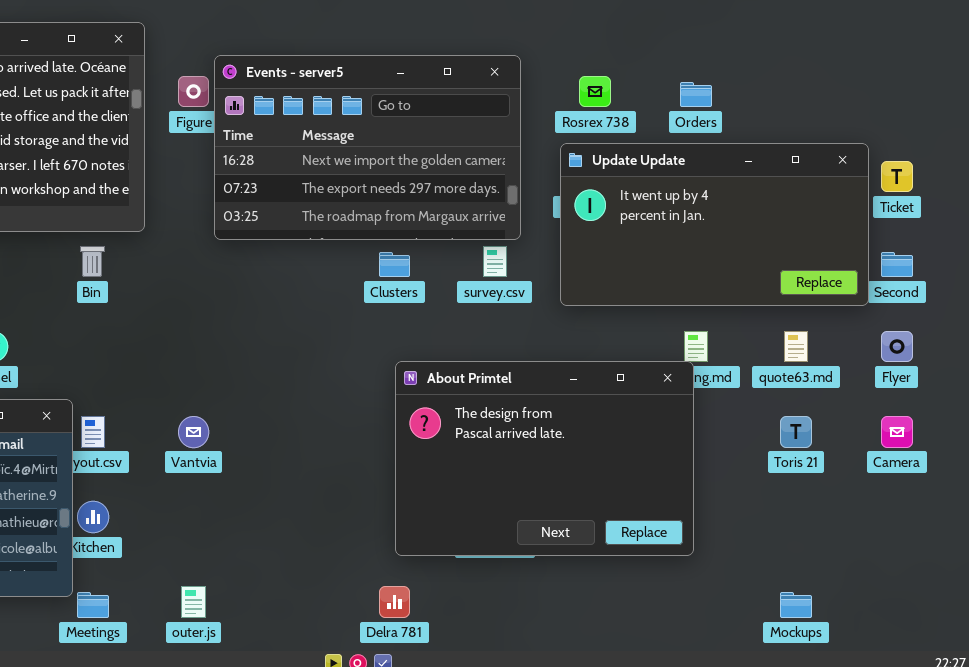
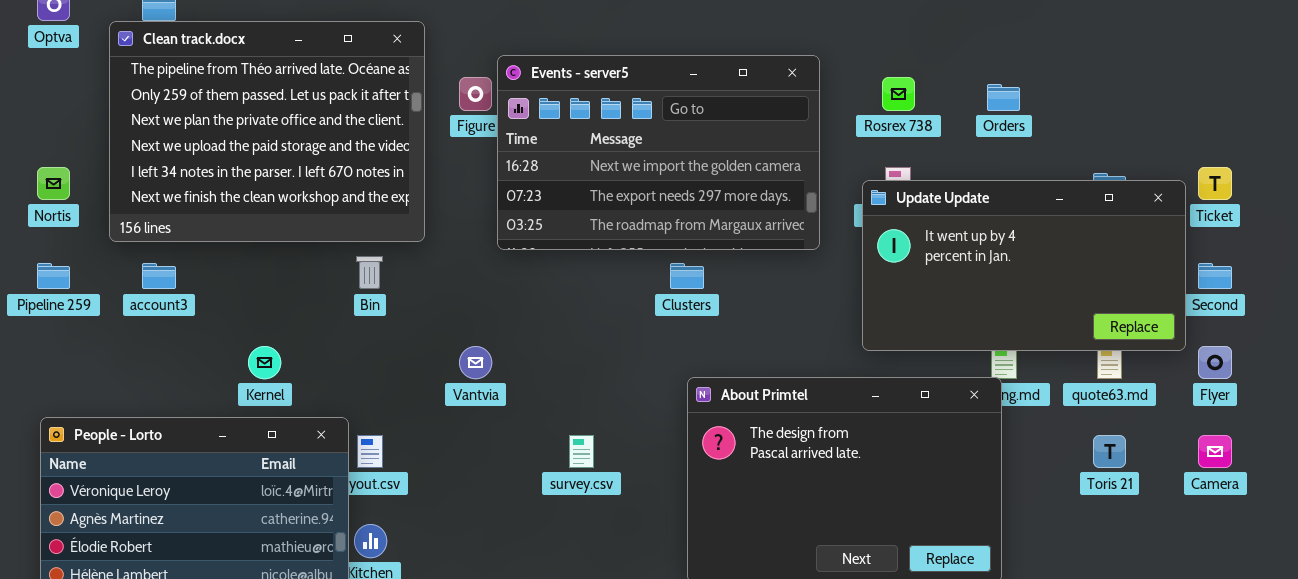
Update Update: [560,143,869,306] -> [862,180,1186,351], moved
survey.csv: [483,246,507,277] -> [569,435,594,468], moved
Vantvia: [178,416,209,448] -> [459,346,492,379], moved

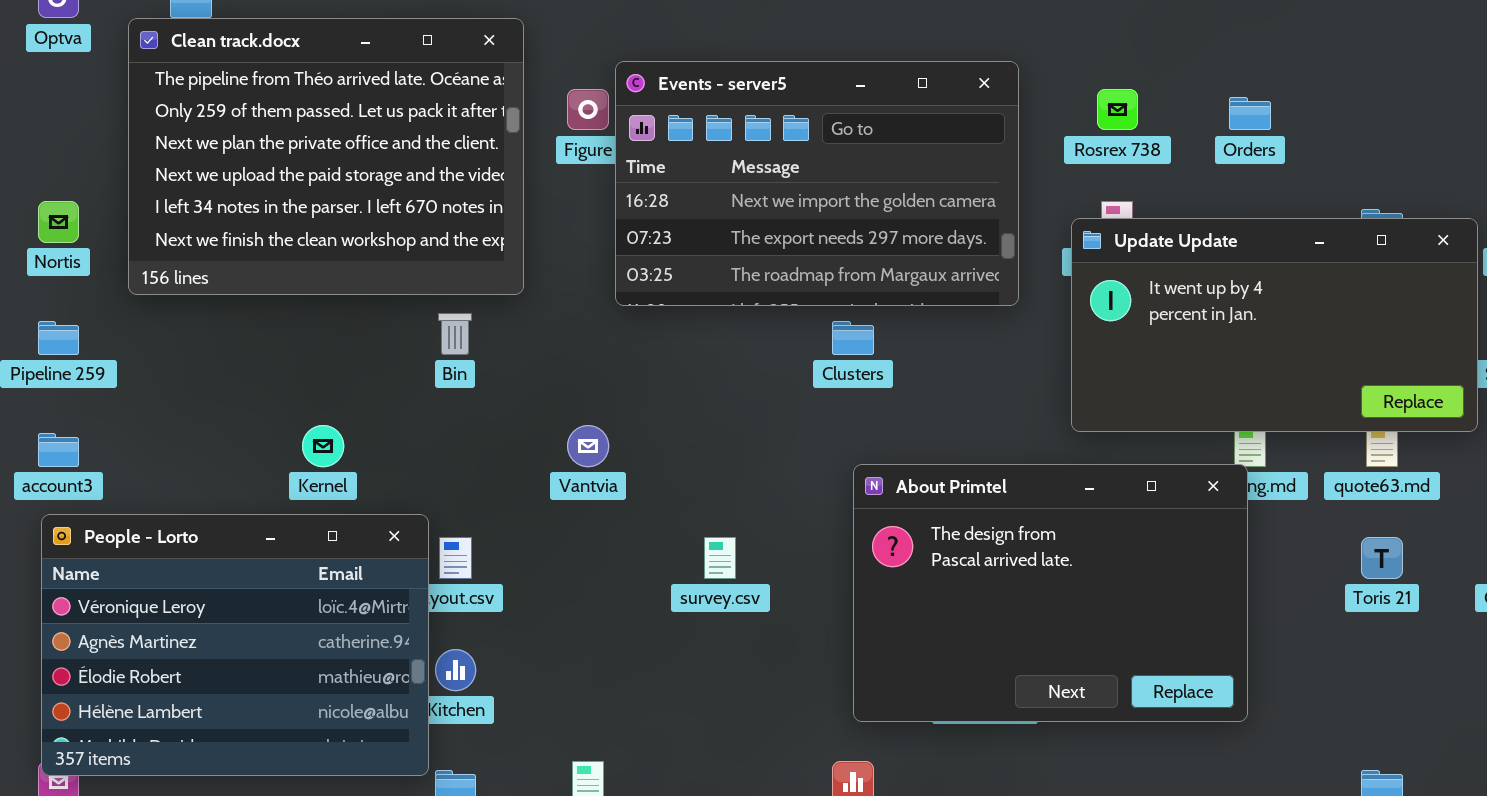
account3: [142,263,176,289] -> [38,433,79,467], moved

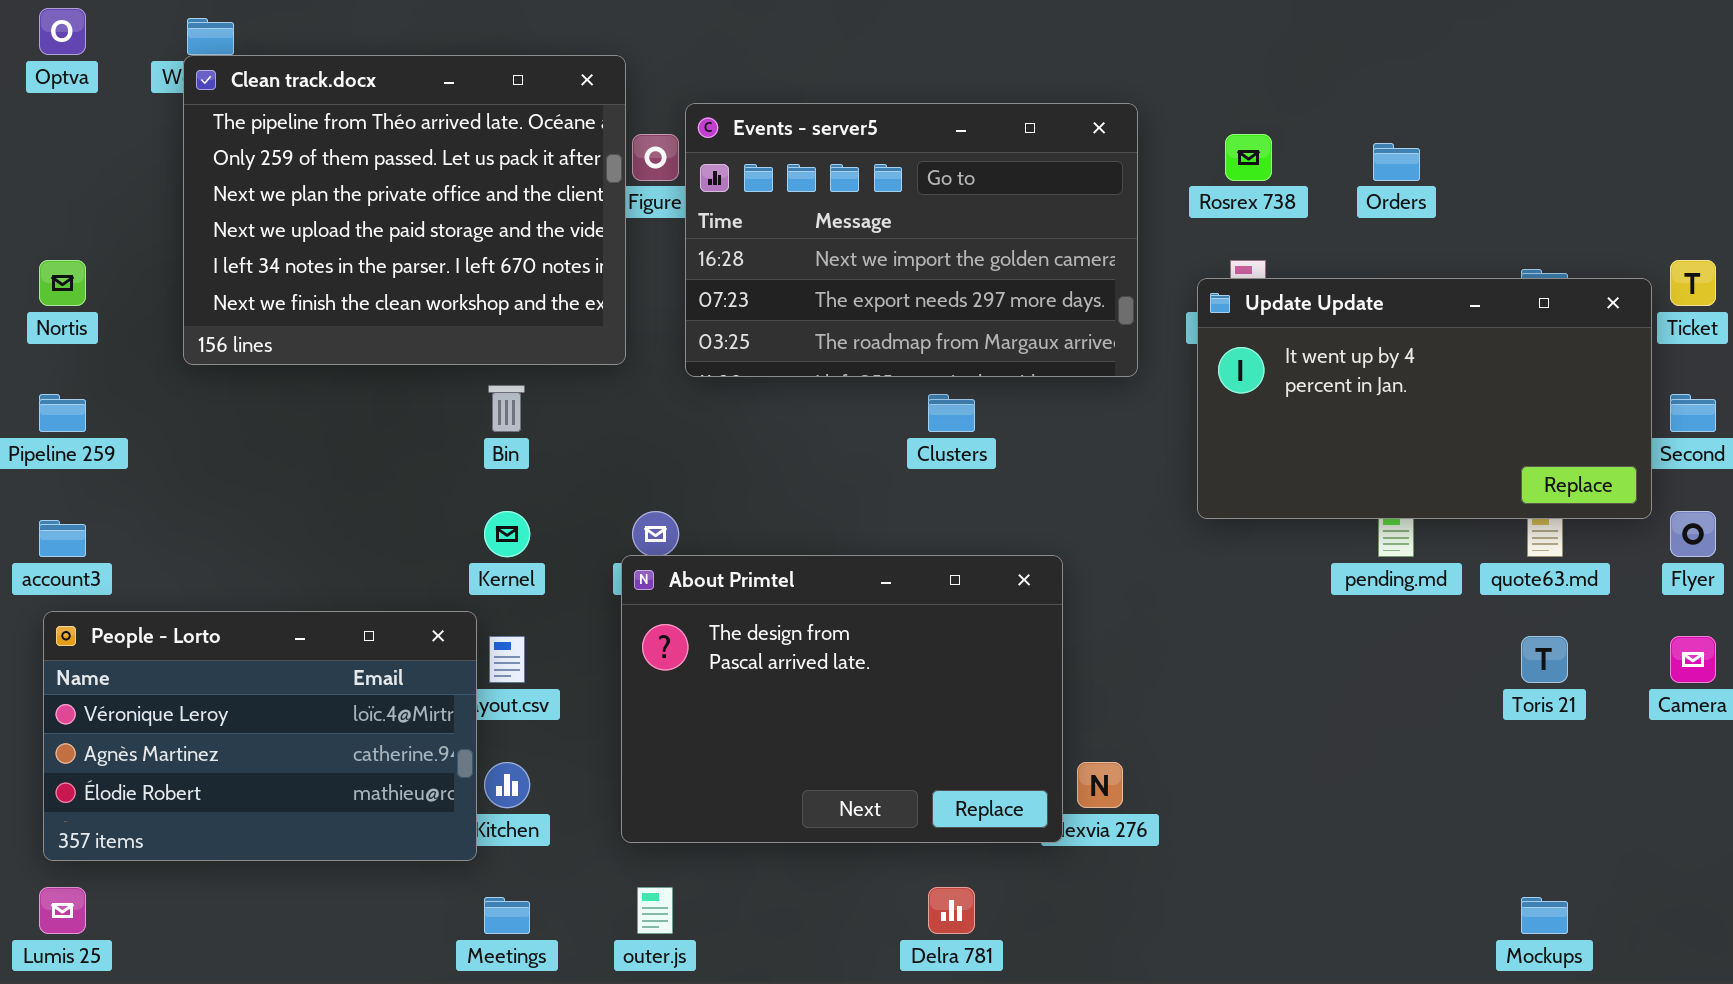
Clean track.docx: [128,18,524,295] -> [183,55,626,365], moved
Kernel: [302,425,344,467] -> [484,511,530,557], moved
About Primtel: [853,464,1248,722] -> [621,555,1063,843], moved
People - Lorto: [41,514,429,776] -> [43,611,477,861], resized

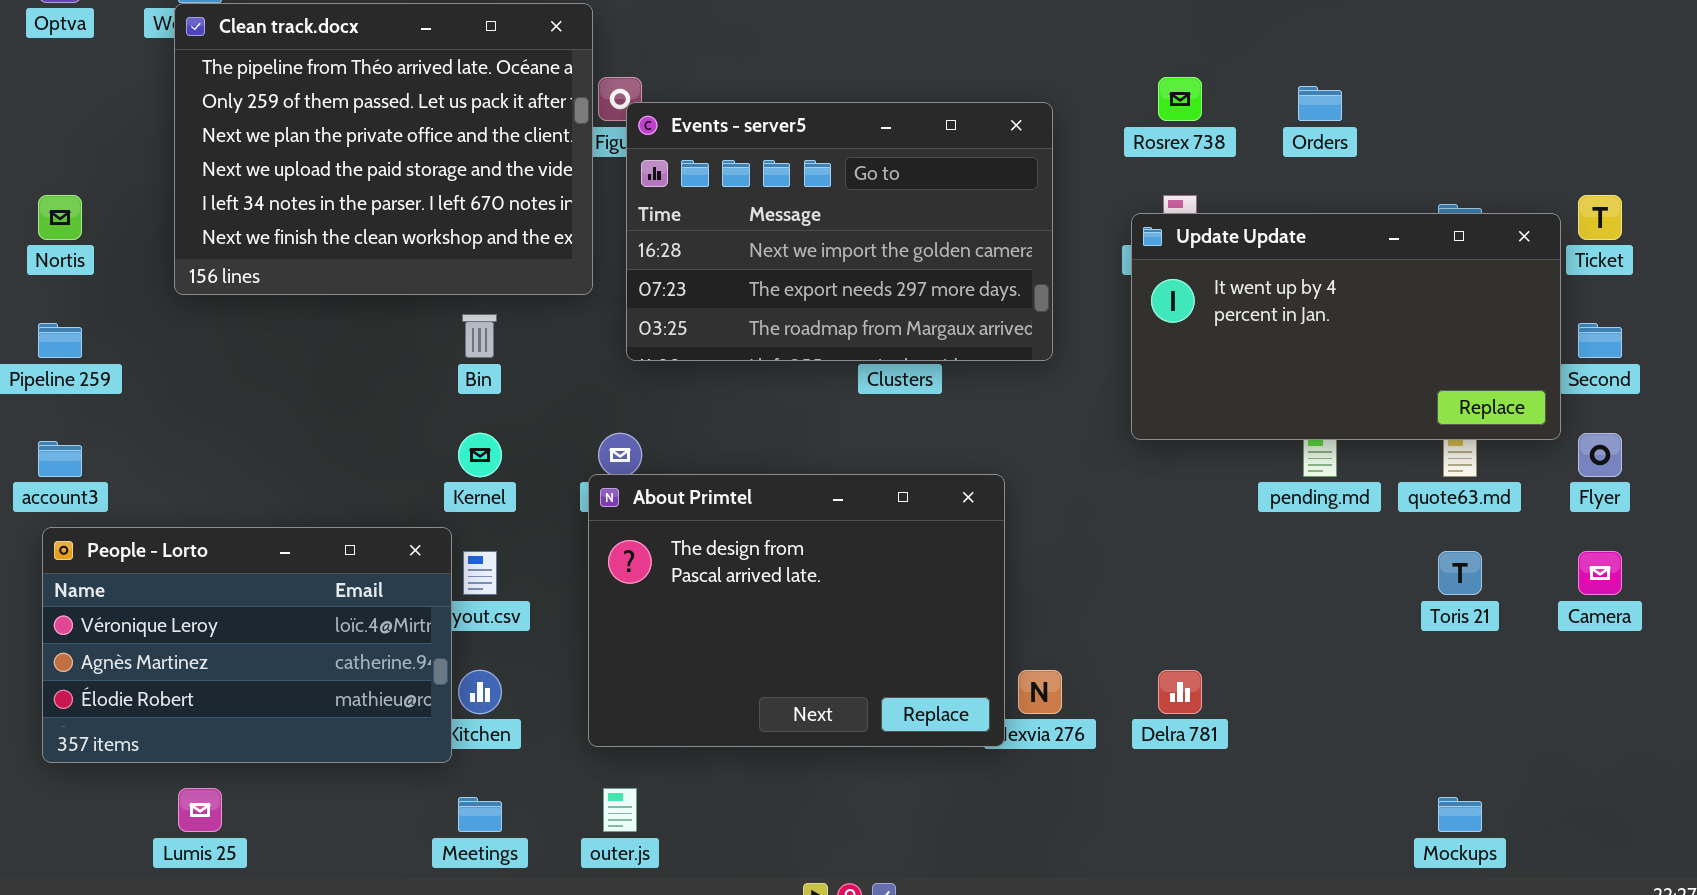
Events - server5: [685,103,1138,377] -> [626,102,1053,361], moved
Lumis 25: [39,887,86,934] -> [178,788,222,832], moved
Delra 781: [928,887,975,934] -> [1158,670,1202,714], moved

